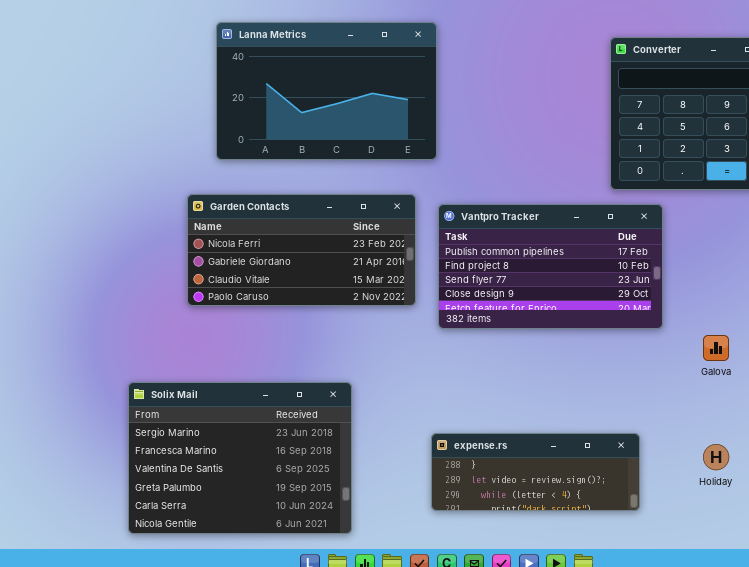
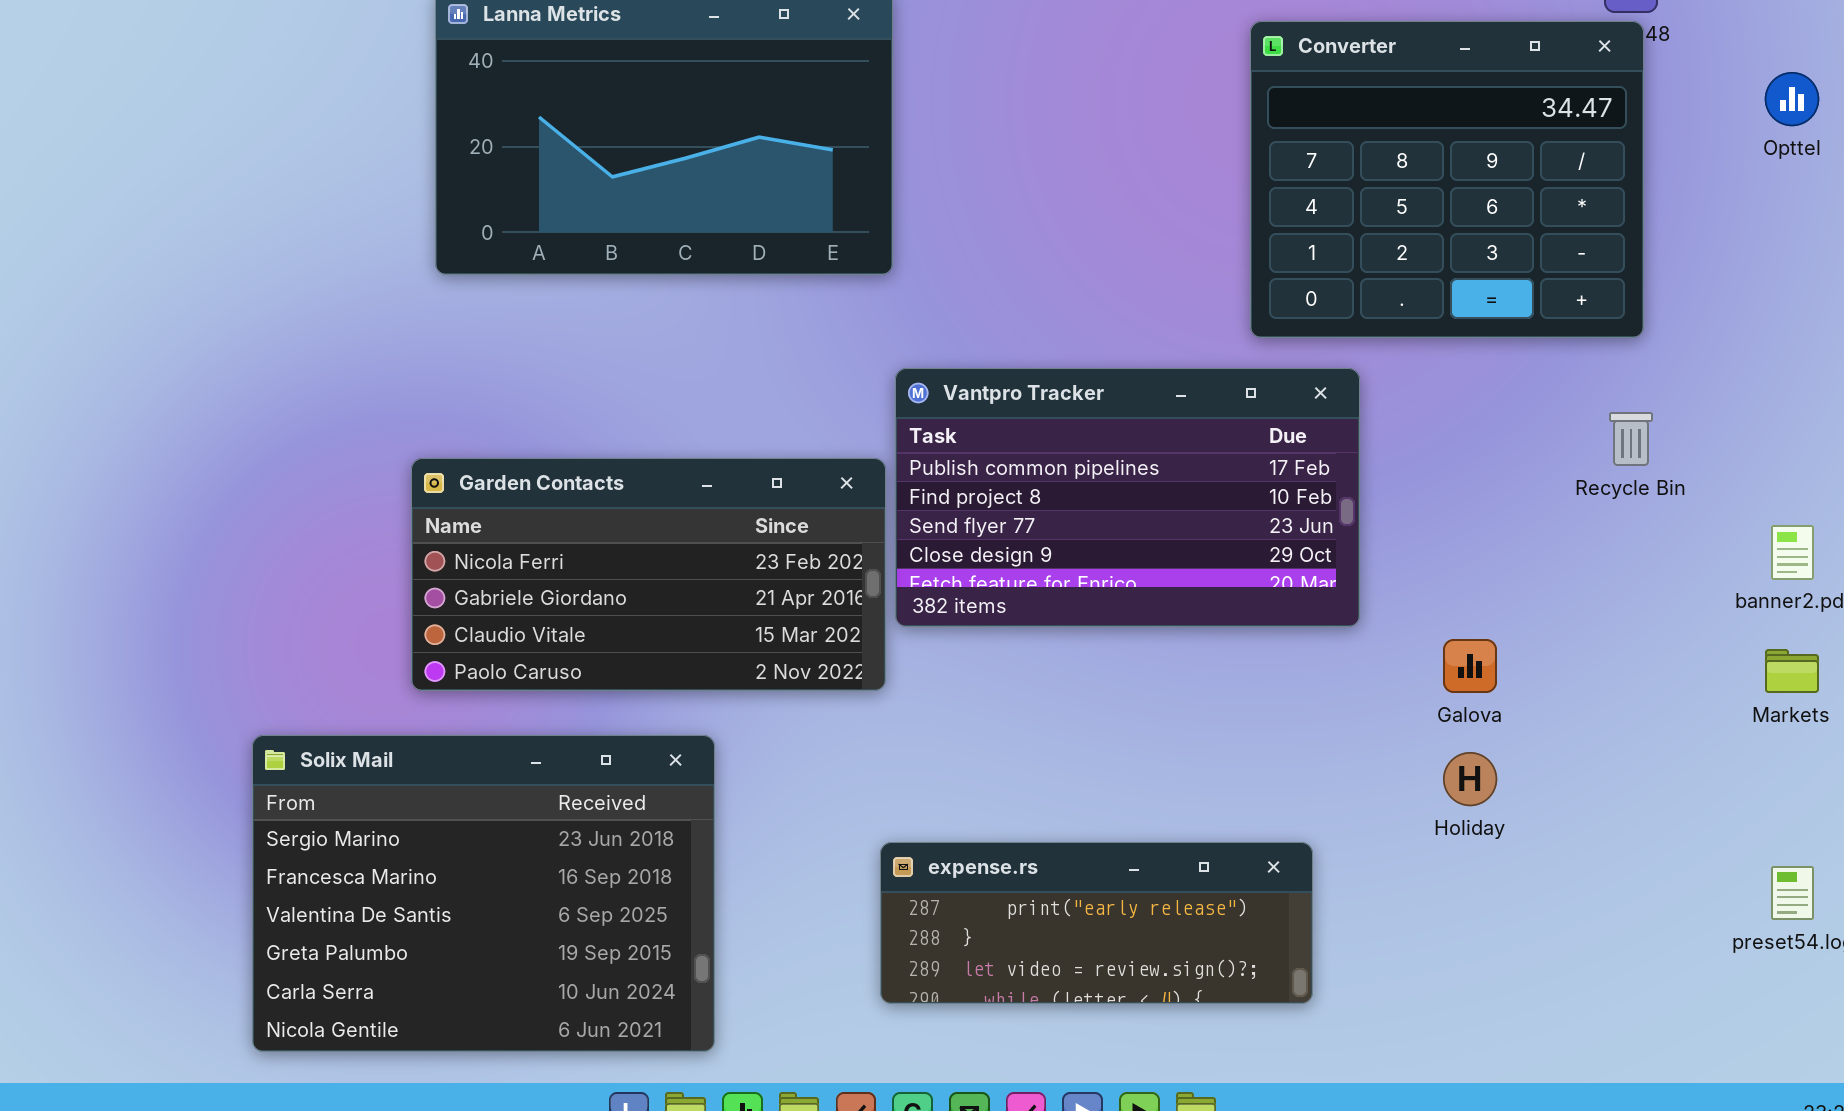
Garden Contacts: [187,194,416,306] -> [411,458,886,691], moved
expense.rs: [431,433,640,511] -> [880,842,1313,1004], scrolled up 1 row
Holiday: [703,444,729,470] -> [1443,752,1497,806], moved

